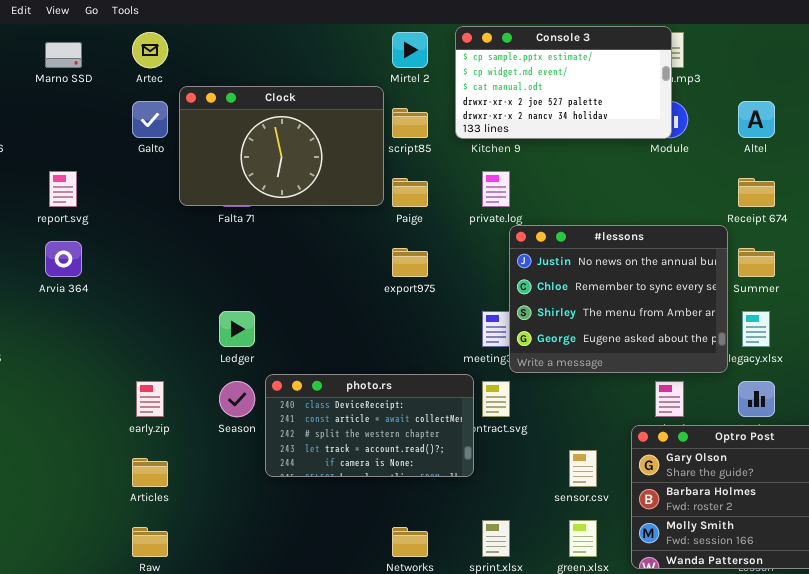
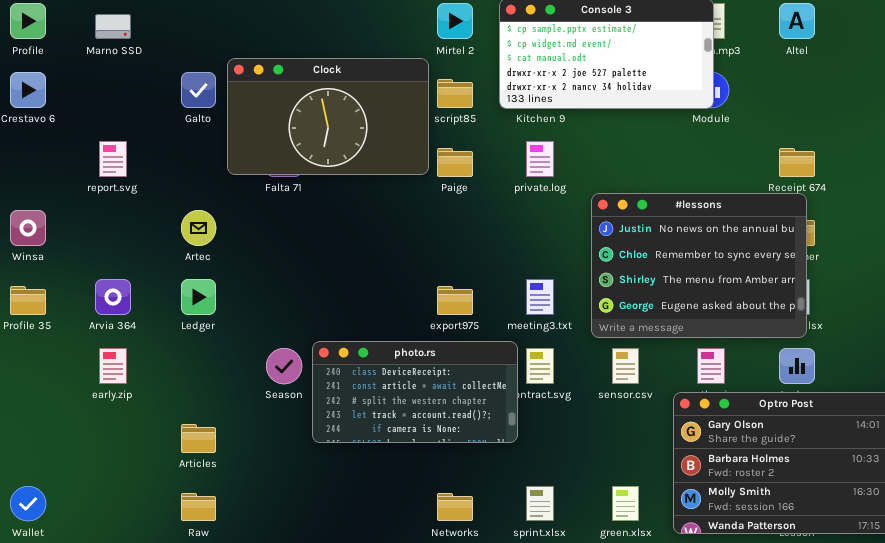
Artec: [132,32,168,68] -> [181,210,216,246], moved
Altel: [738,101,775,138] -> [779,3,815,39], moved
#lessons: [509,225,728,373] -> [591,193,807,338], moved
Arvia 364: [45,241,82,277] -> [95,279,131,315], moved
export975: [392,248,428,277] -> [437,286,473,315], moved
Ledger: [219,311,255,347] -> [181,279,216,315], moved
early.zip: [136,381,164,417] -> [99,348,127,384], moved
sensor.csv: [569,450,597,487] -> [612,348,639,384], moved

